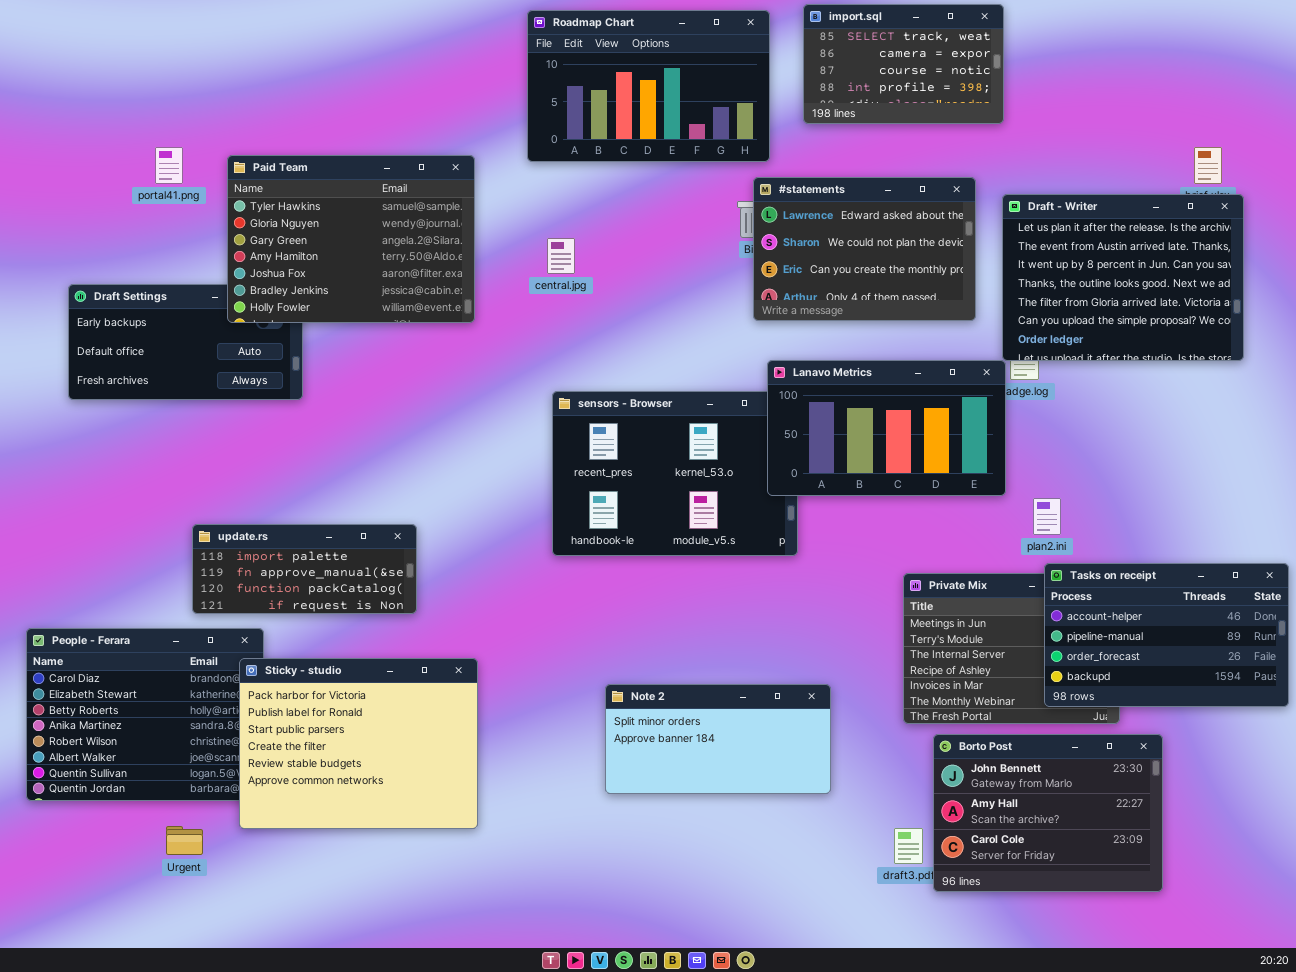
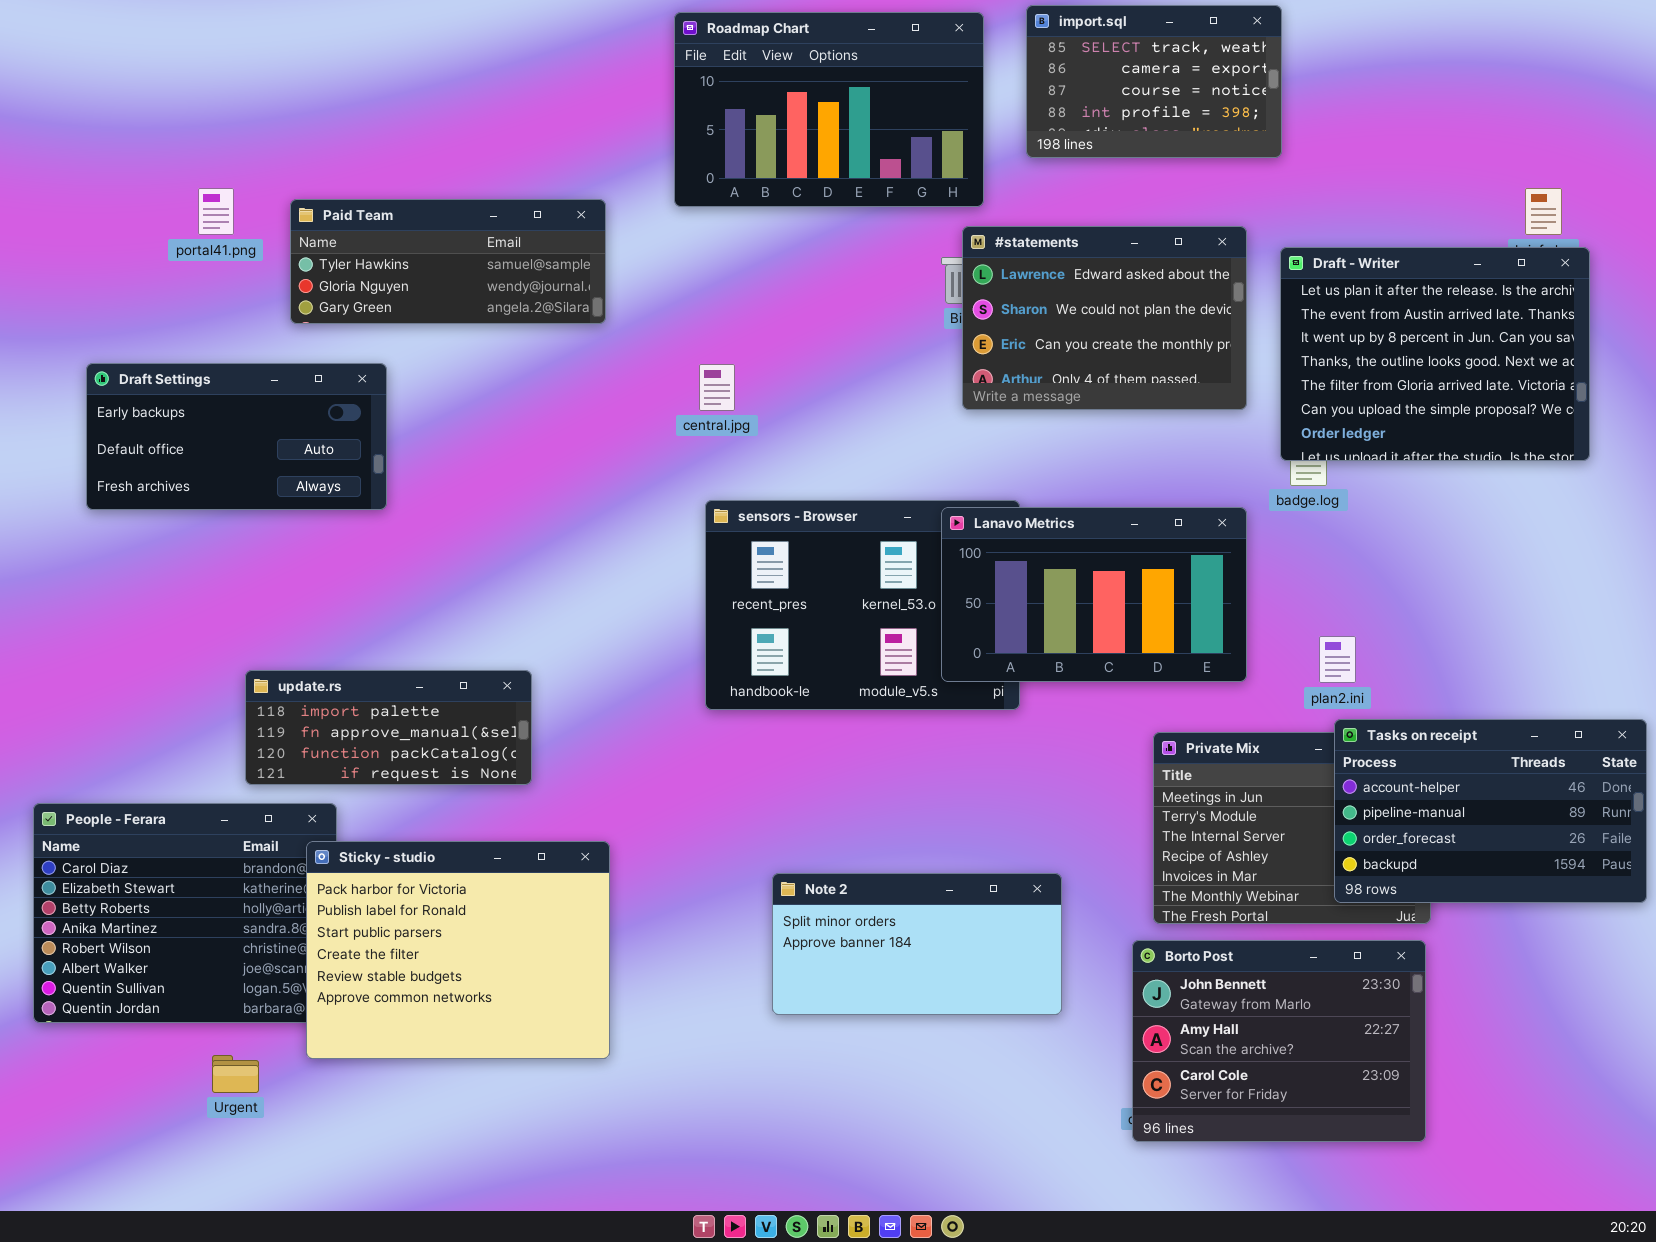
Paid Team: [227,155,475,323] -> [290,199,606,324], resized
central.jpg: [547,238,575,274] -> [699,364,735,411], moved
Lanavo Metrics: [767,360,1006,496] -> [941,507,1247,682], moved
Borto Post: [933,734,1163,892] -> [1132,940,1426,1142], moved

